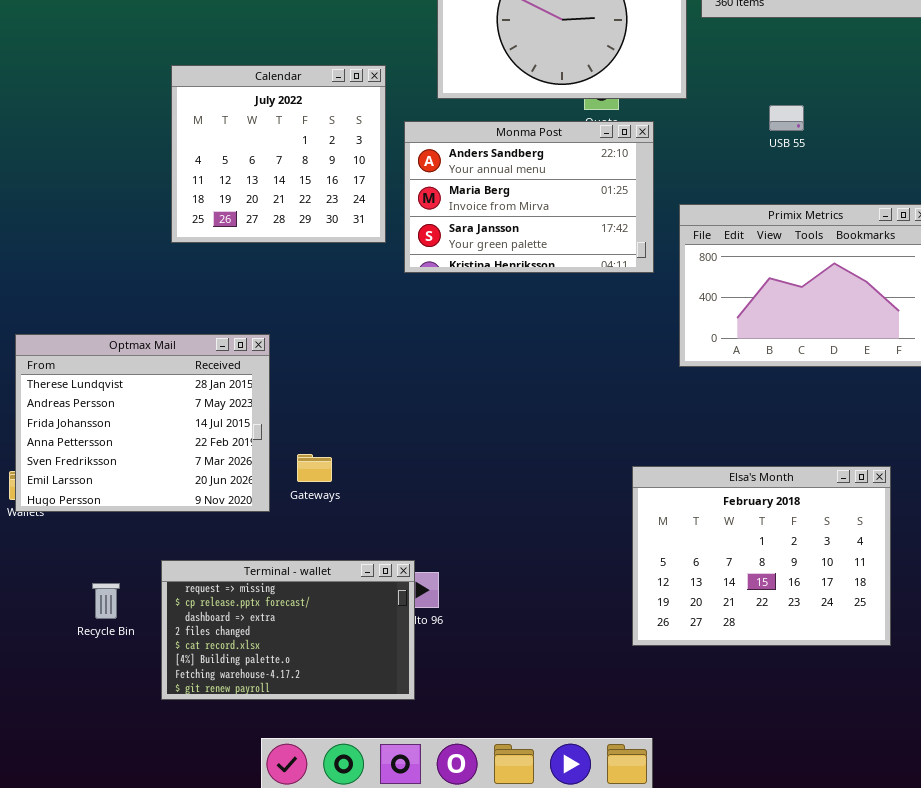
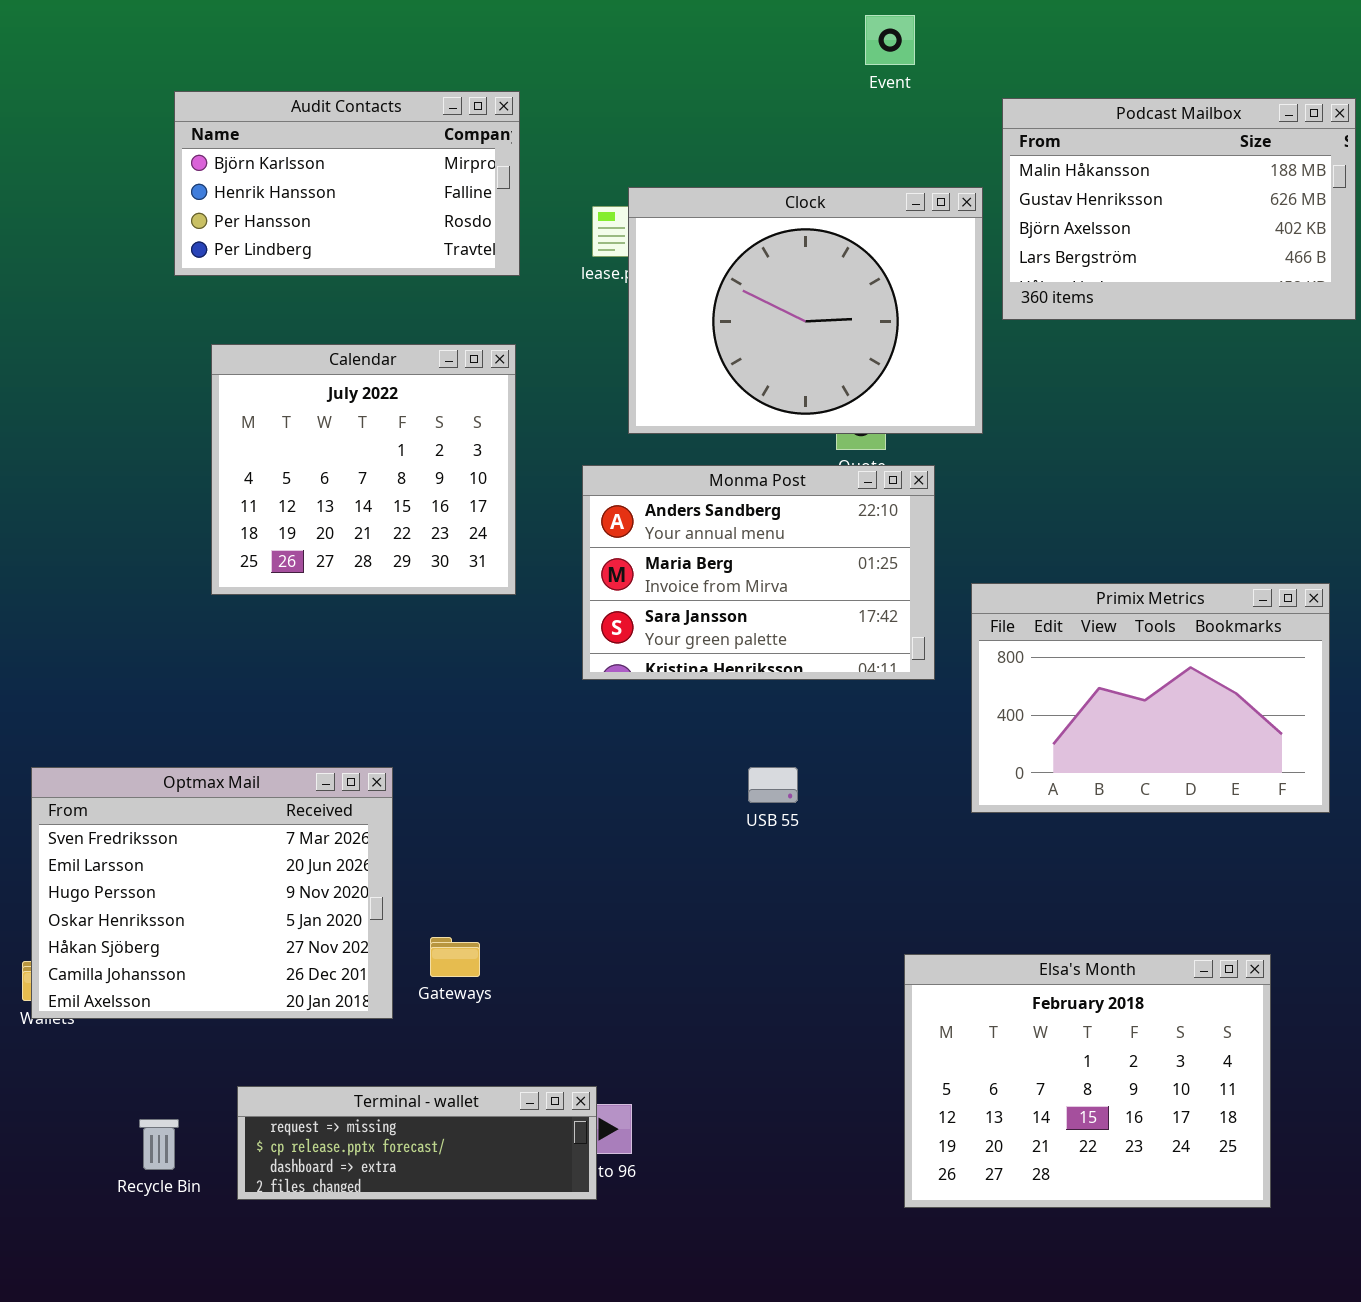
Calendar: [171,65,386,243] -> [211,344,516,595], moved
USB 55: [769,105,804,131] -> [748,767,798,803], moved
Optmax Mail: [15,334,270,512] -> [31,767,393,1019], scrolled down 4 rows
Terminal - wallet: [161,560,415,700] -> [237,1086,597,1200], resized

